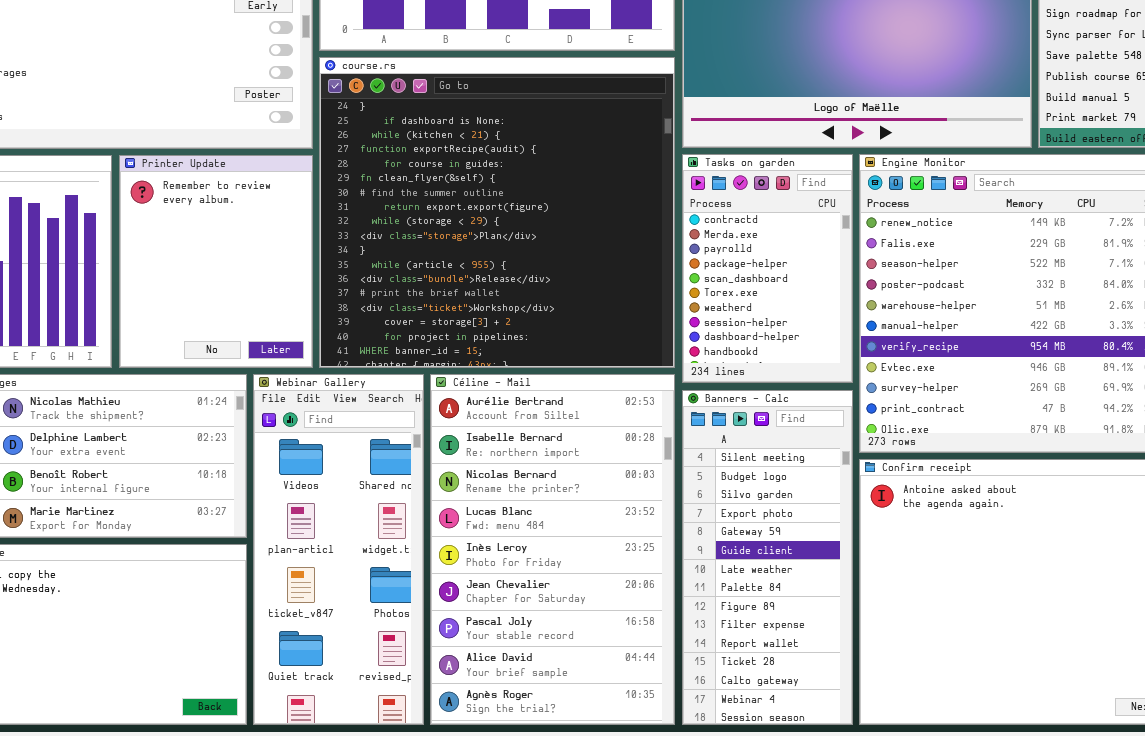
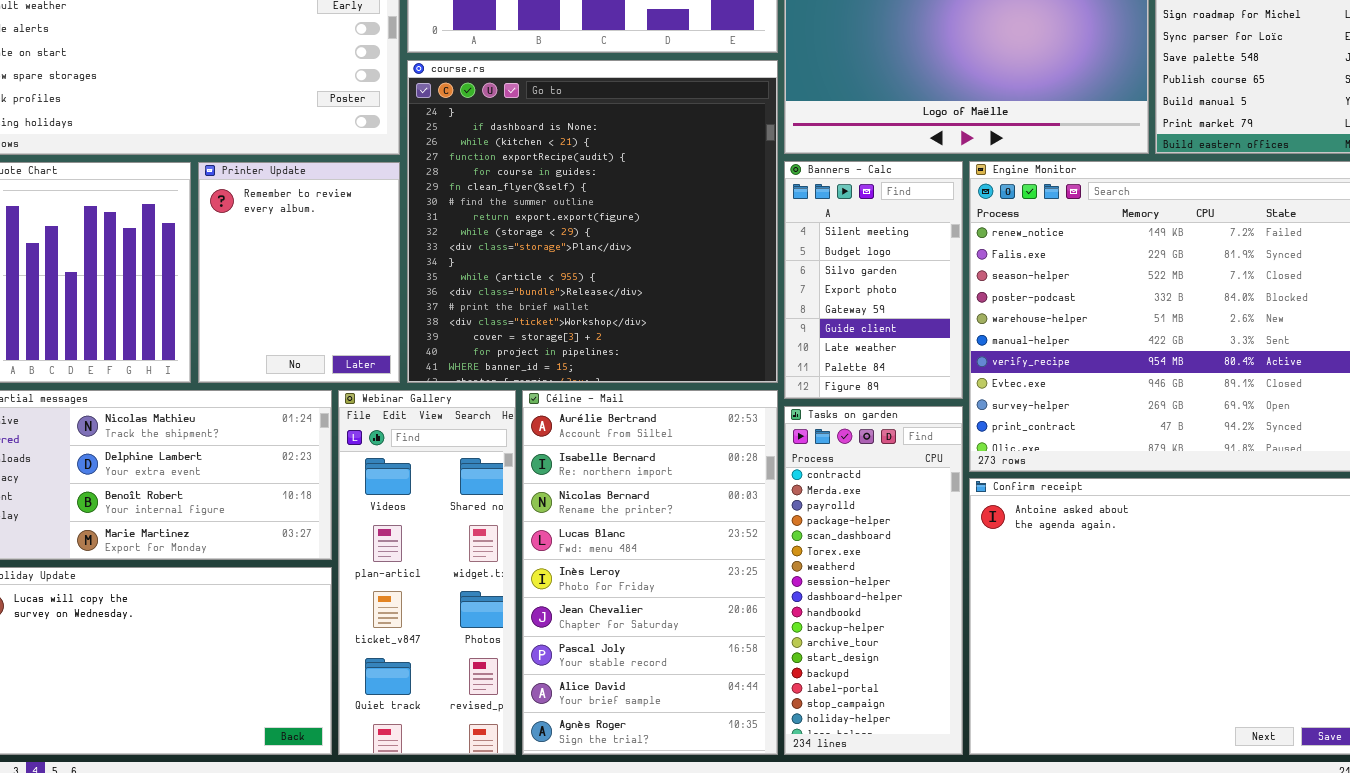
Tasks on garden: [682,154,853,383] -> [784,406,963,755], moved, resized
Banners - Calc: [682,390,853,725] -> [784,161,963,399], moved, resized

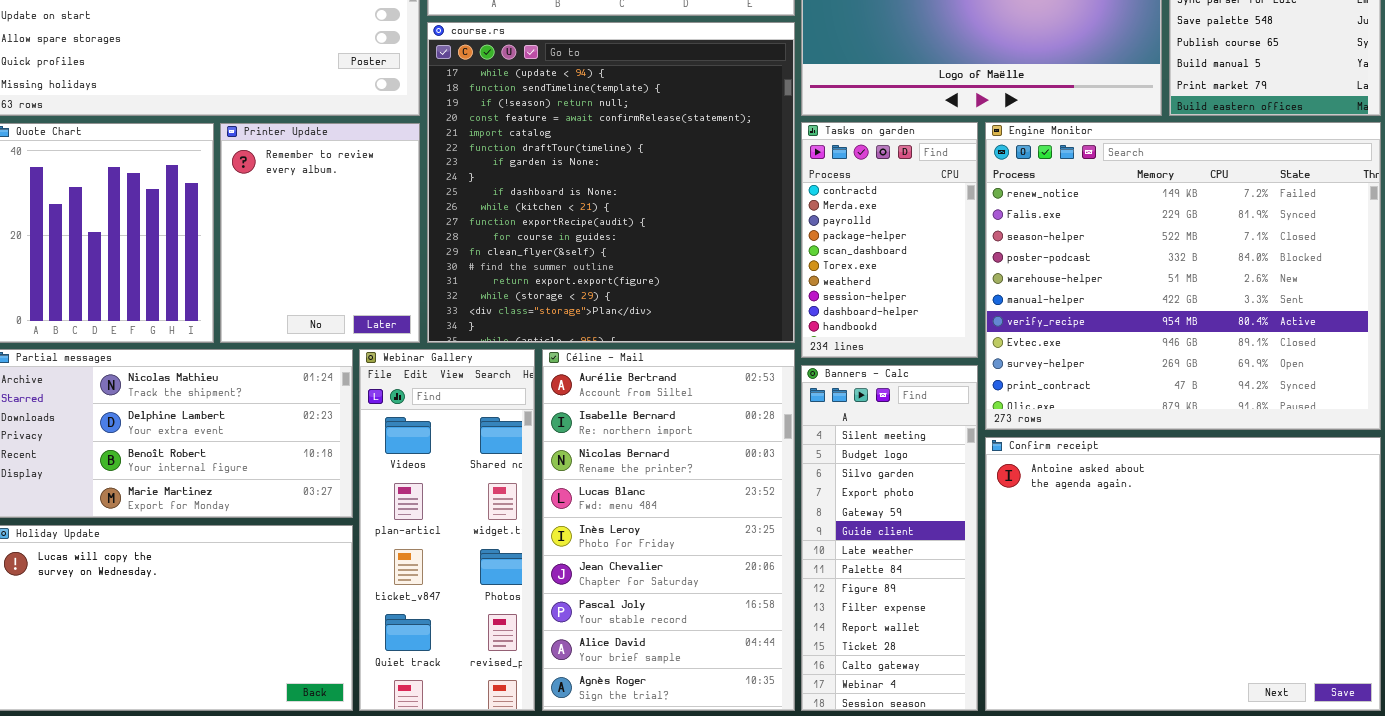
course.rs: [407,60,778,383] -> [427,22,795,343], scrolled up 7 rows
Banners - Calc: [784,161,963,399] -> [801,365,978,711], moved, resized
Tasks on garden: [784,406,963,755] -> [801,122,978,358], moved, resized

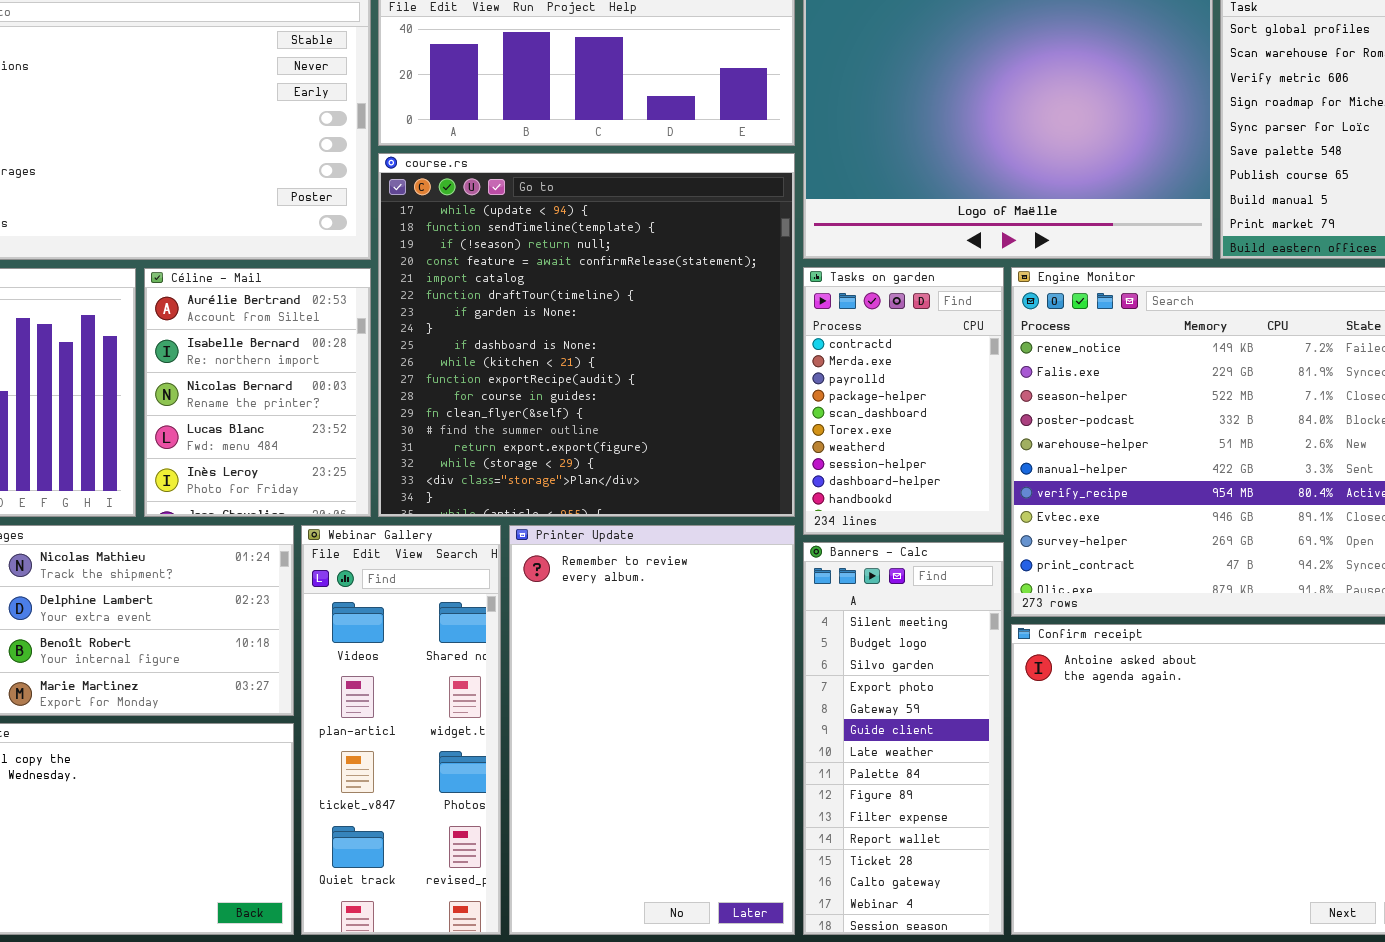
Printer Update: [220,123,420,343] -> [509,525,795,935], moved, resized
Céline - Mail: [542,349,795,711] -> [144,268,371,517], moved, resized

